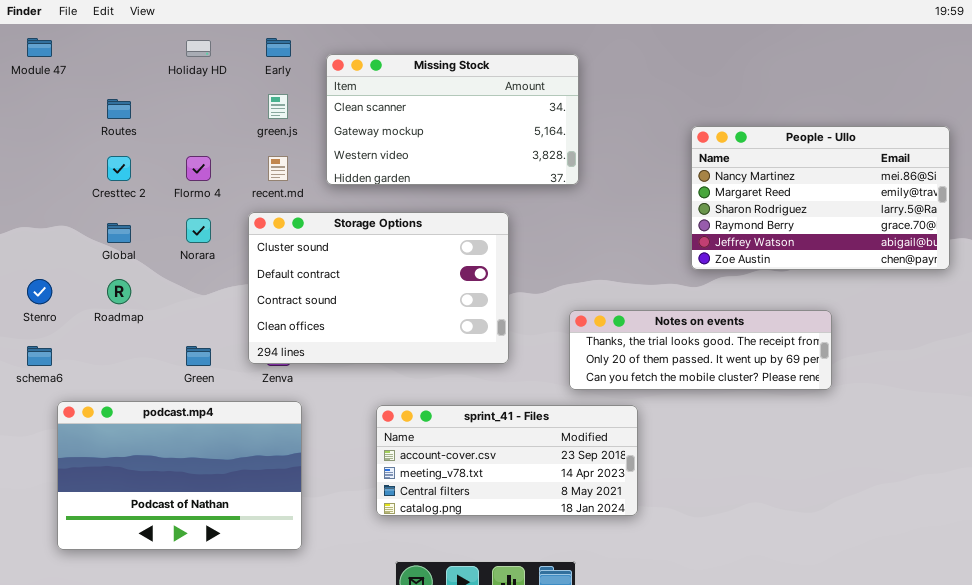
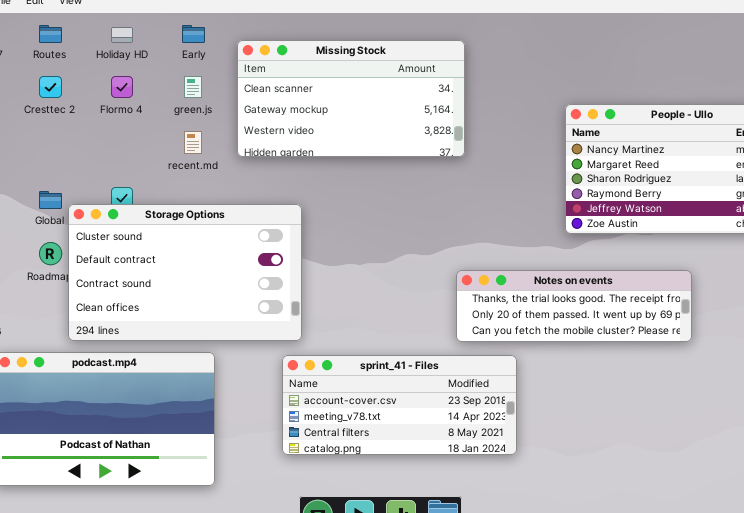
Routes: [107,99,131,119] -> [39,25,62,43], moved
Cresttec 2: [107,156,131,181] -> [39,76,62,98], moved
Flormo 4: [186,156,211,181] -> [111,76,133,98], moved
Storage Options: [248,212,509,364] -> [68,204,302,341], moved

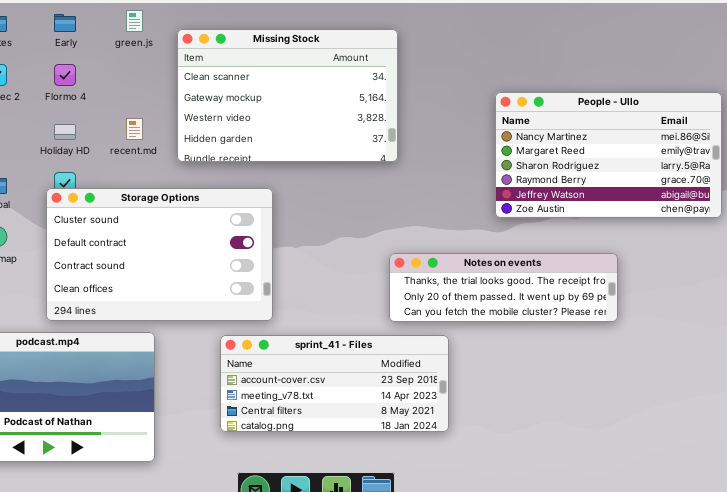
Early: [182,25,205,43] -> [54,14,76,32], moved
Holiday HD: [111,27,133,43] -> [54,124,76,140], moved
Missing Stock: [237,40,465,157] -> [177,29,398,162], resized
green.js: [184,76,202,98] -> [126,10,143,32], moved
Storage Options: [68,204,302,341] -> [46,188,273,321], moved

